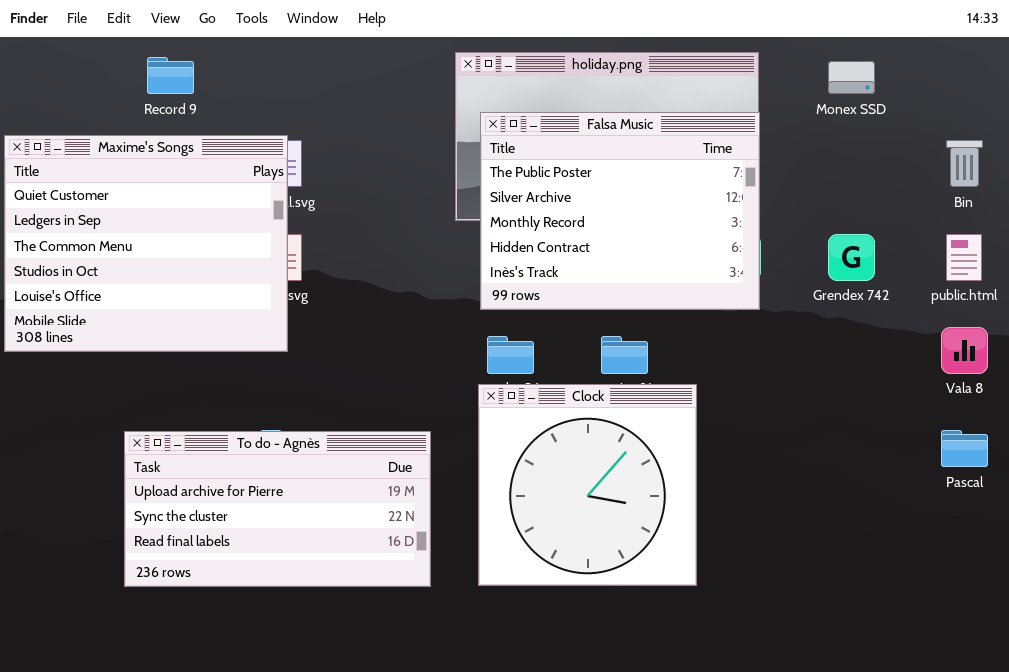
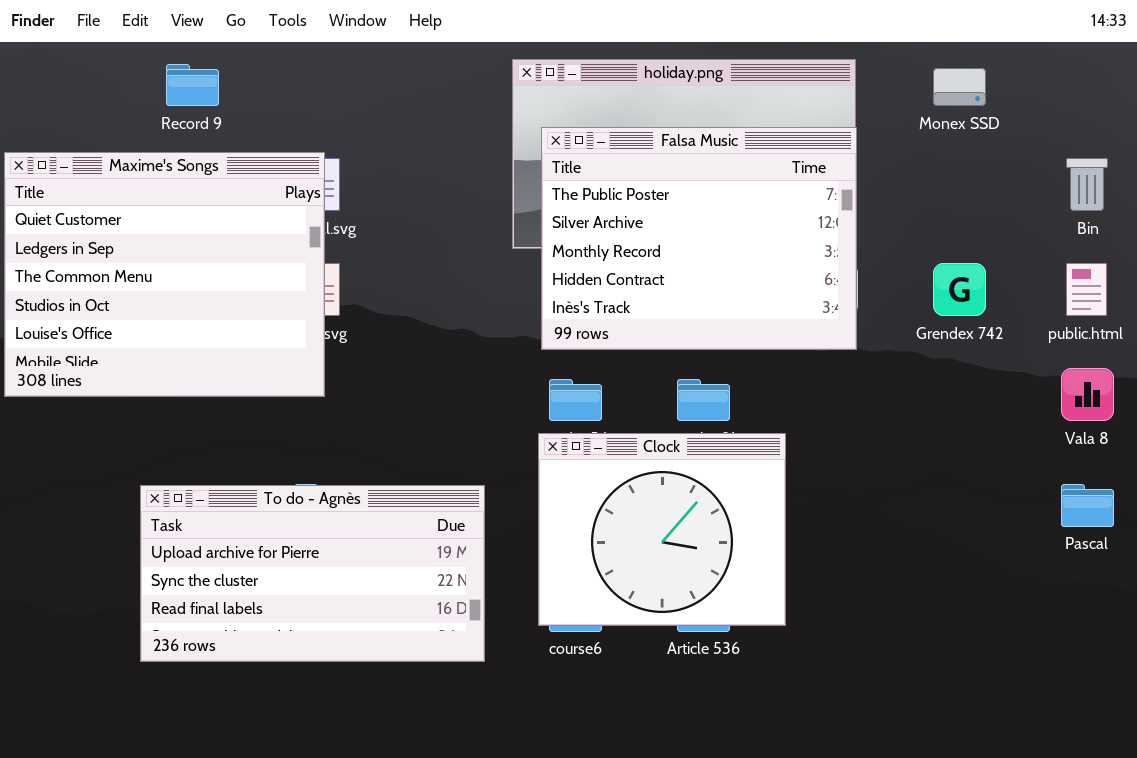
Clock: [478,384,697,586] -> [538,433,786,626], resized

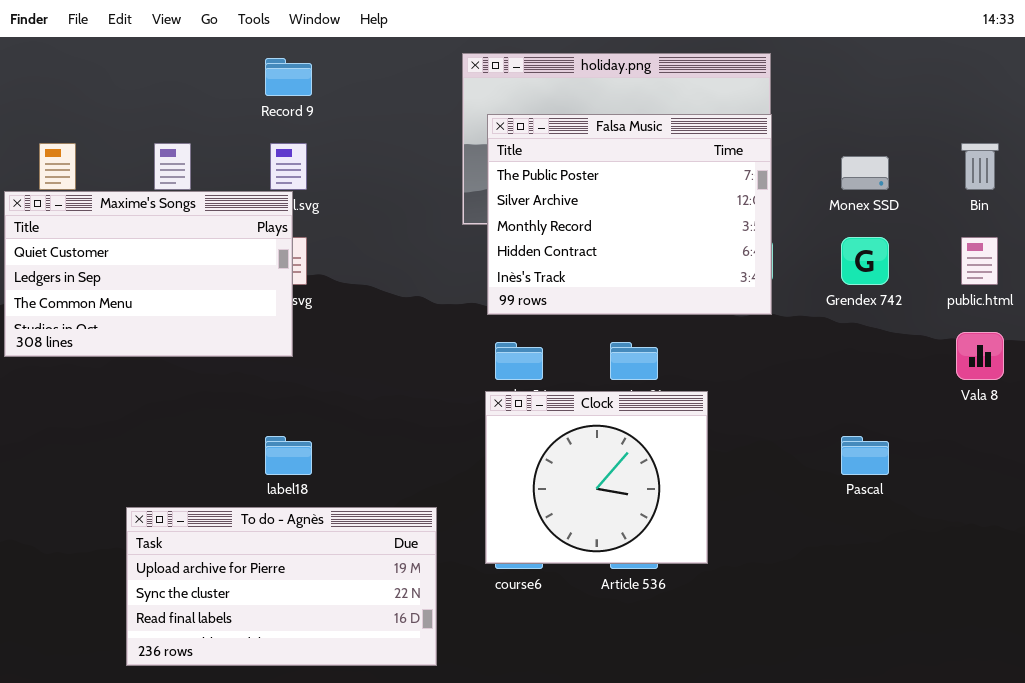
Record 9: [166,64,219,106] -> [265,58,312,96], moved
Monex SSD: [933,68,986,106] -> [841,156,889,190], moved
Maxime's Songs: [4,152,325,397] -> [4,191,293,357], resized
Pascal: [1061,484,1114,527] -> [841,436,889,475], moved
To do - Agnès: [140,485,485,662] -> [126,507,437,666], moved

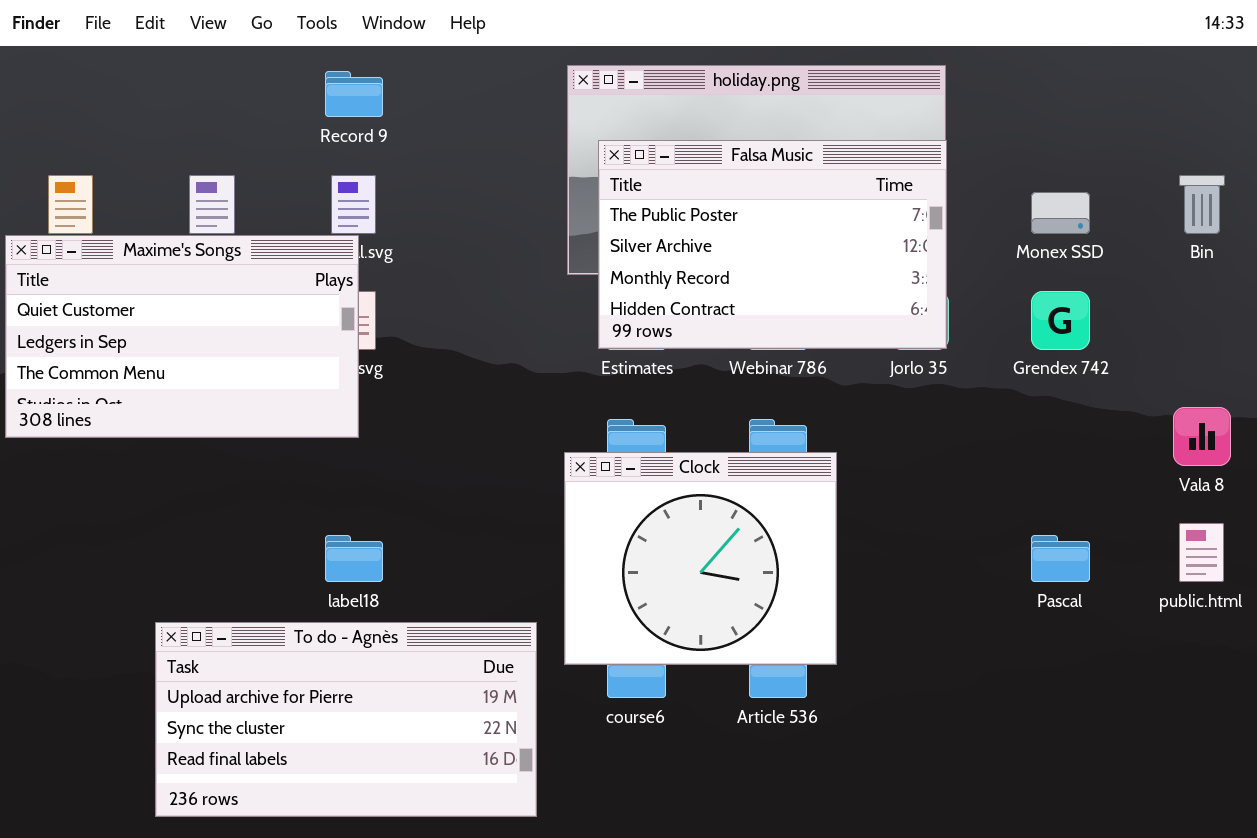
Falsa Music: [487,114,772,315] -> [598,140,947,349], resized
public.html: [961,237,998,285] -> [1179,523,1224,582], moved
Clock: [485,391,708,564] -> [564,452,837,665], moved

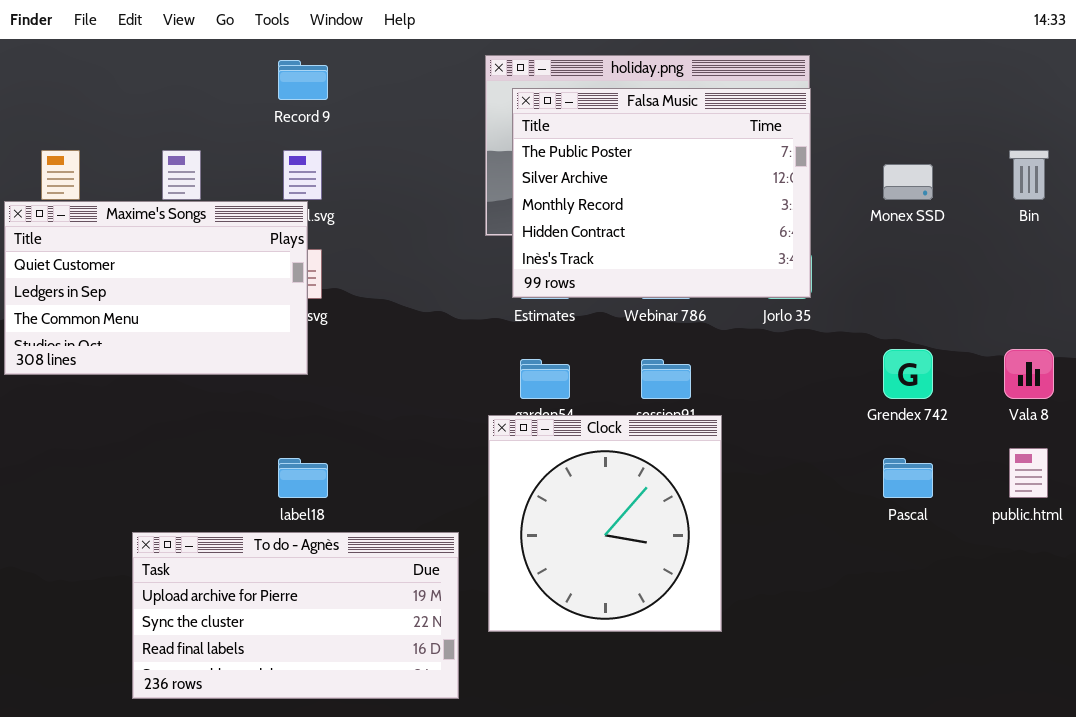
Falsa Music: [598,140,947,349] -> [512,88,811,298], resized
Grendex 742: [1031,291,1090,350] -> [883,349,933,399], moved
Clock: [564,452,837,665] -> [488,415,722,632], moved, resized

